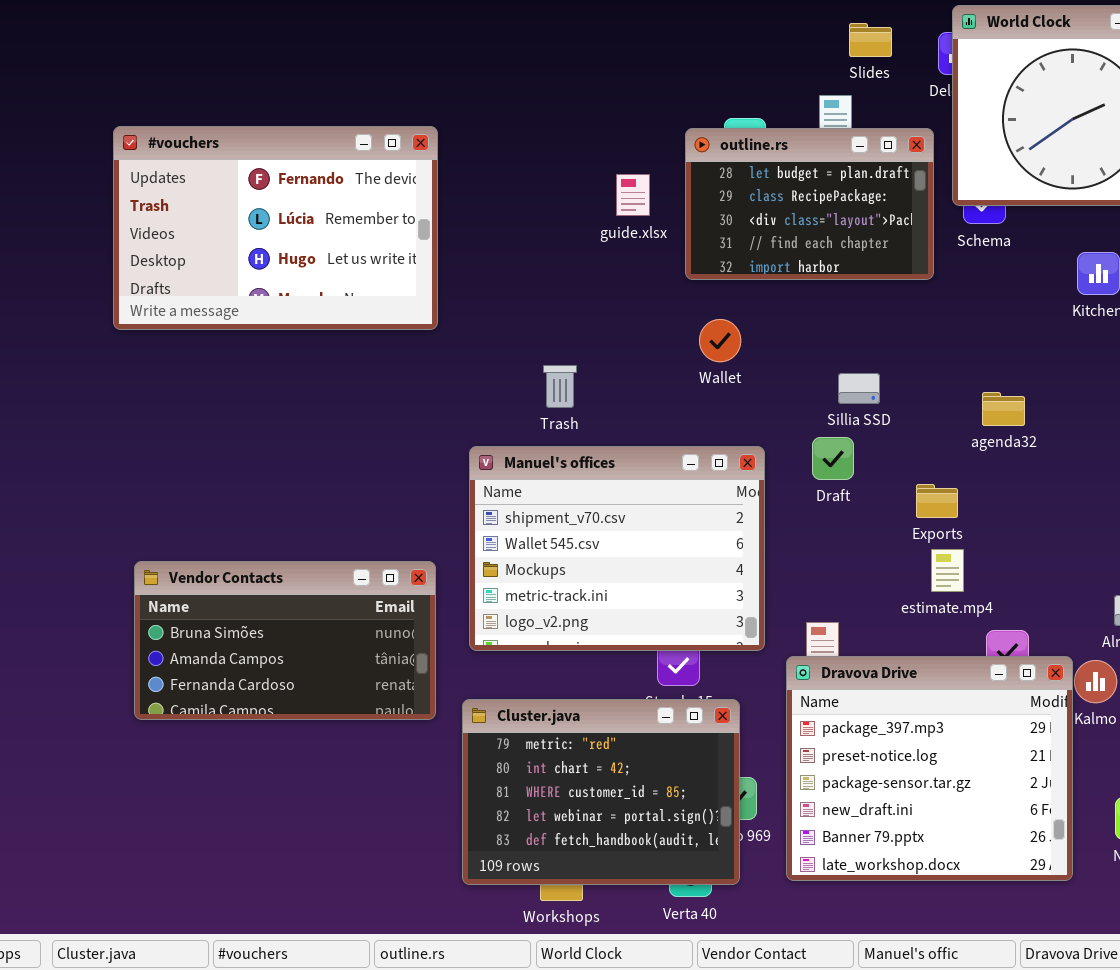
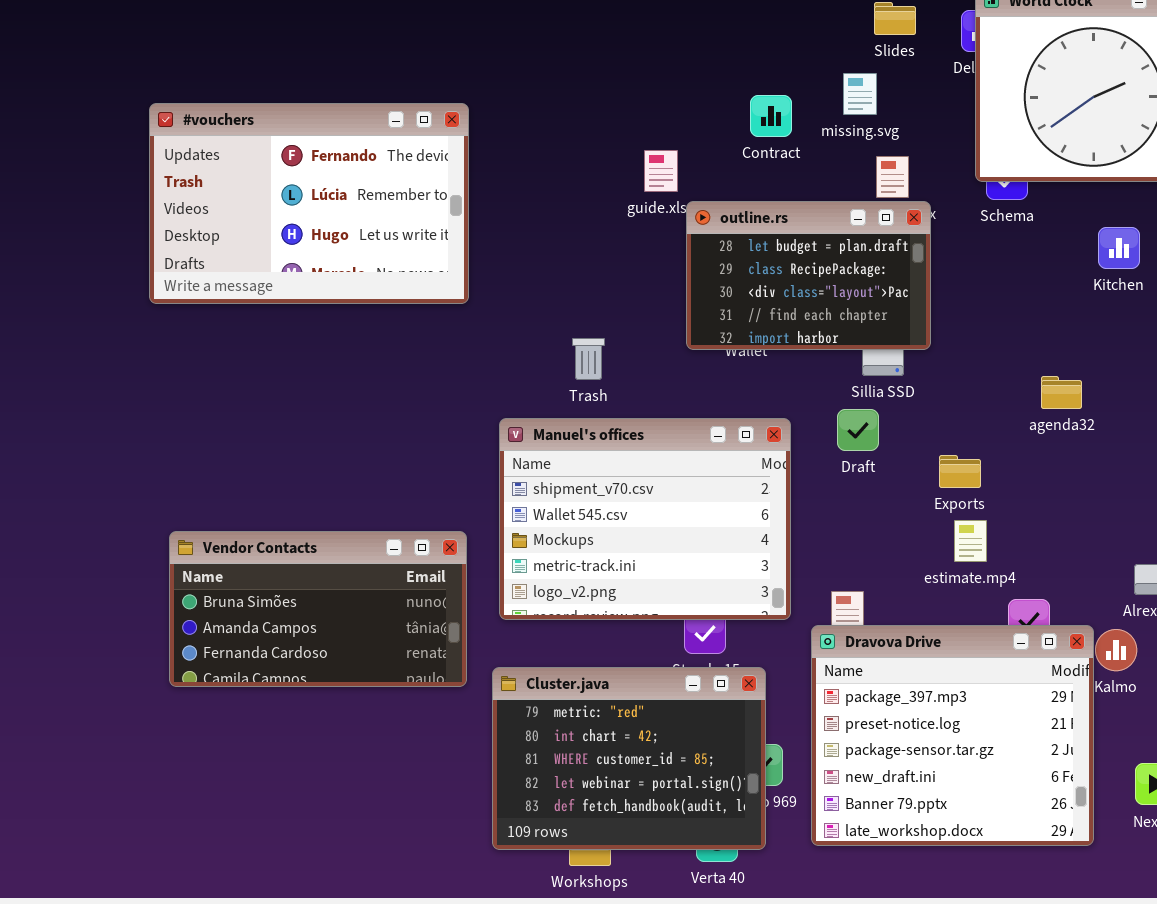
outline.rs: [685,128,934,280] -> [686,201,931,350], moved
agenda32: [982,392,1025,426] -> [1041,376,1082,409], moved

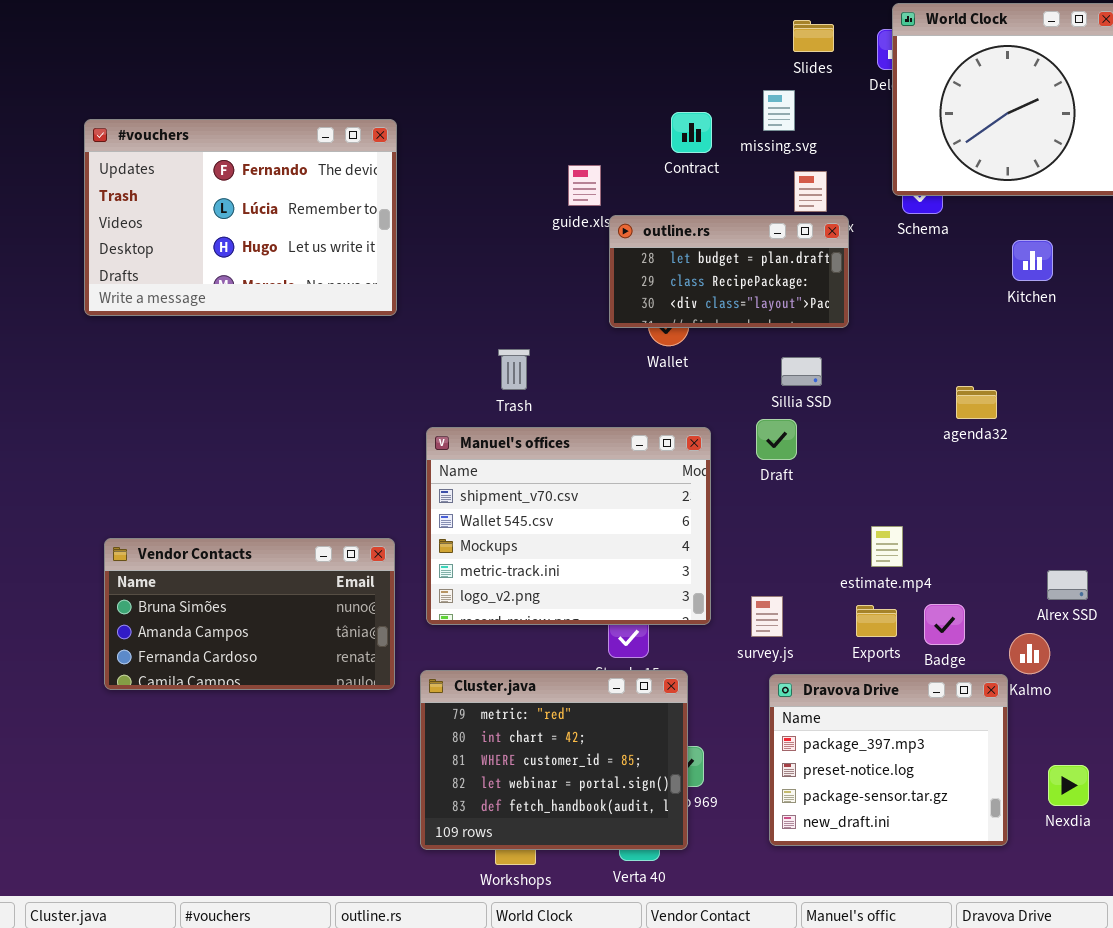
outline.rs: [686,201,931,350] -> [609,215,849,328], resized
Exports: [939,455,981,488] -> [856,605,897,637], moved
Dravova Drive: [811,625,1094,846] -> [769,674,1008,846], resized

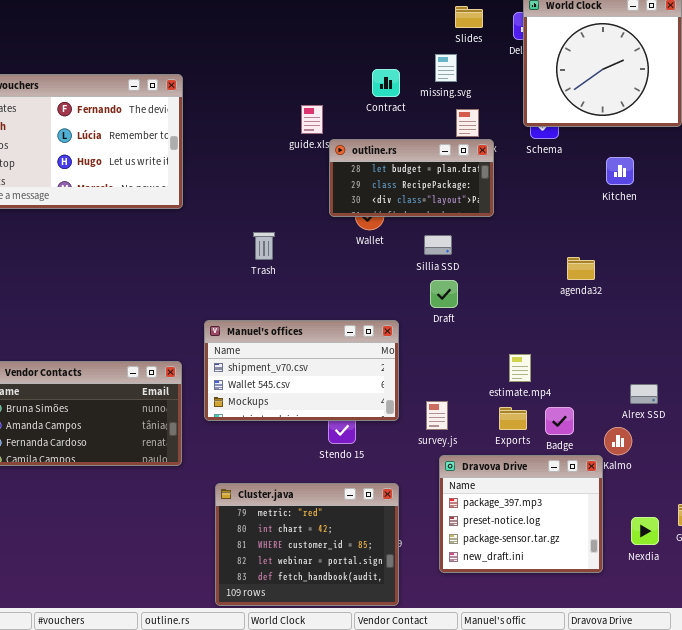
Sillia SSD: [781,357,822,386] -> [424,235,452,255], moved
Manuel's offices: [426,427,711,625] -> [204,320,399,421], resized
Cluster.java: [420,670,688,850] -> [215,483,399,606], moved

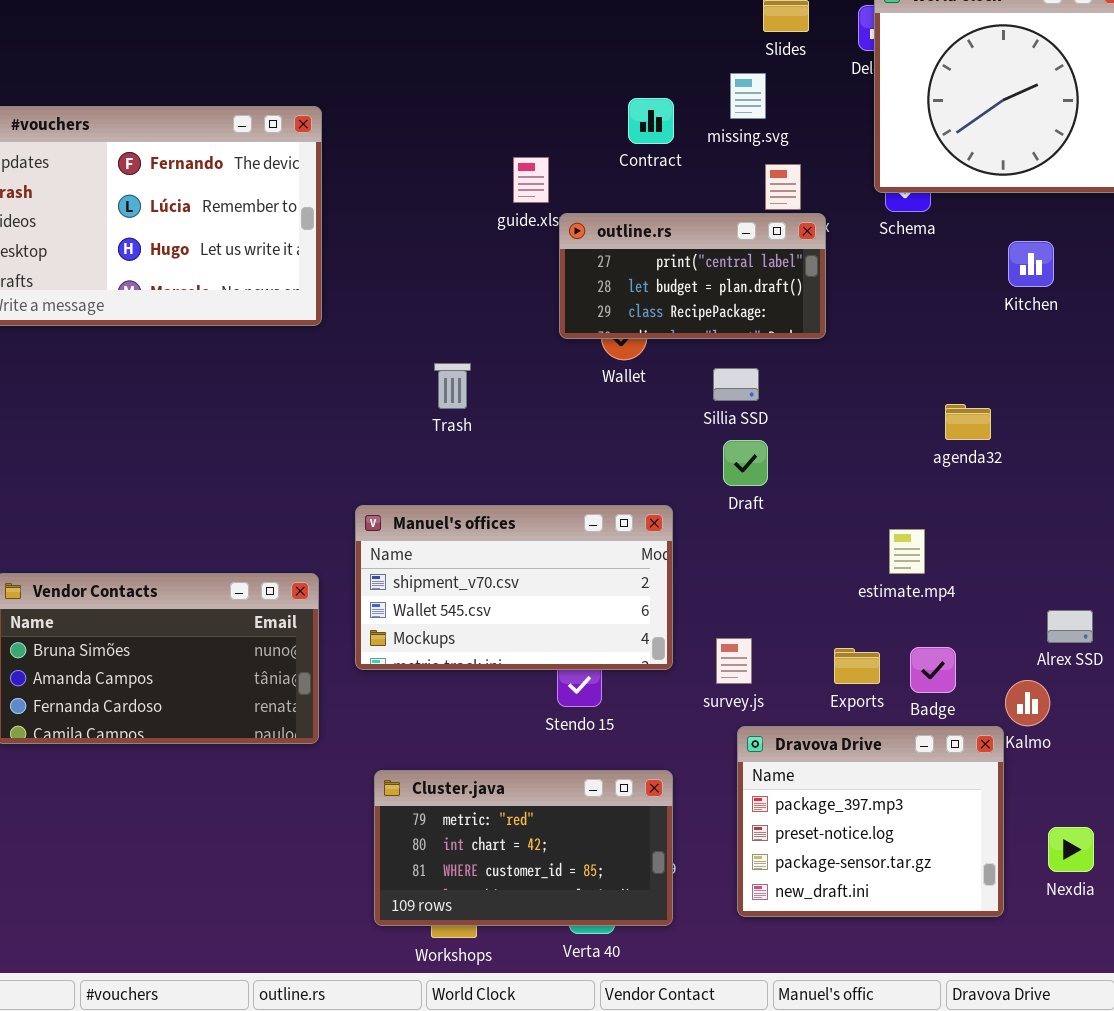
outline.rs: [329,139,494,217] -> [559,213,826,339], scrolled up 1 row
estimate.mp4: [509,354,531,382] -> [889,529,925,574], moved
Cluster.java: [215,483,399,606] -> [374,770,673,926], resized

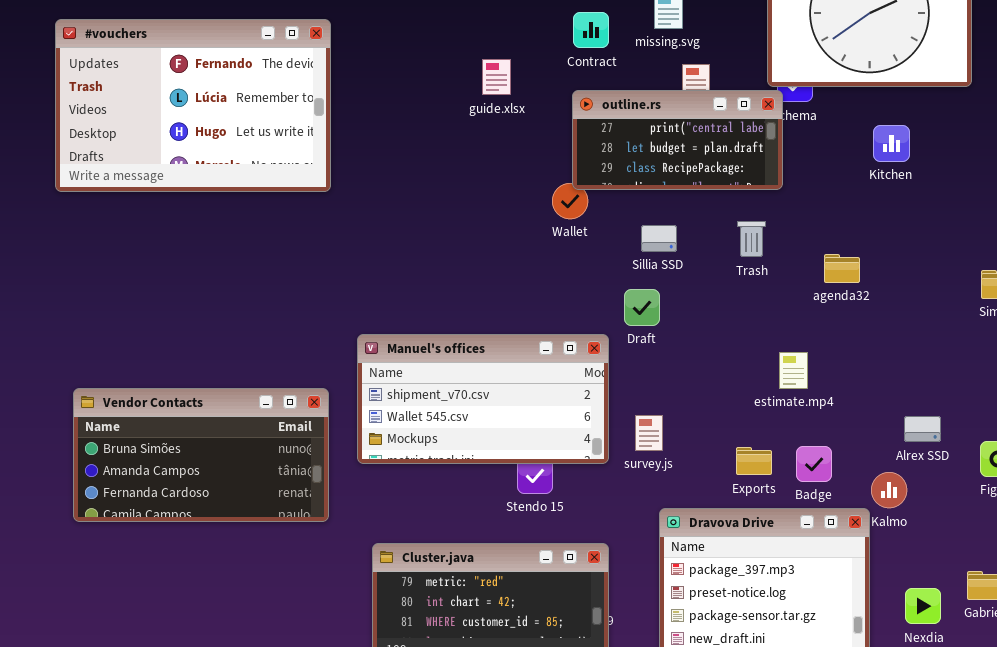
outline.rs: [559,213,826,339] -> [572,90,783,190], moved
Trash: [434,363,471,409] -> [737,221,766,257], moved
Draft: [723,440,768,486] -> [624,289,660,326], moved
survey.js: [716,638,752,684] -> [635,415,663,451], moved

